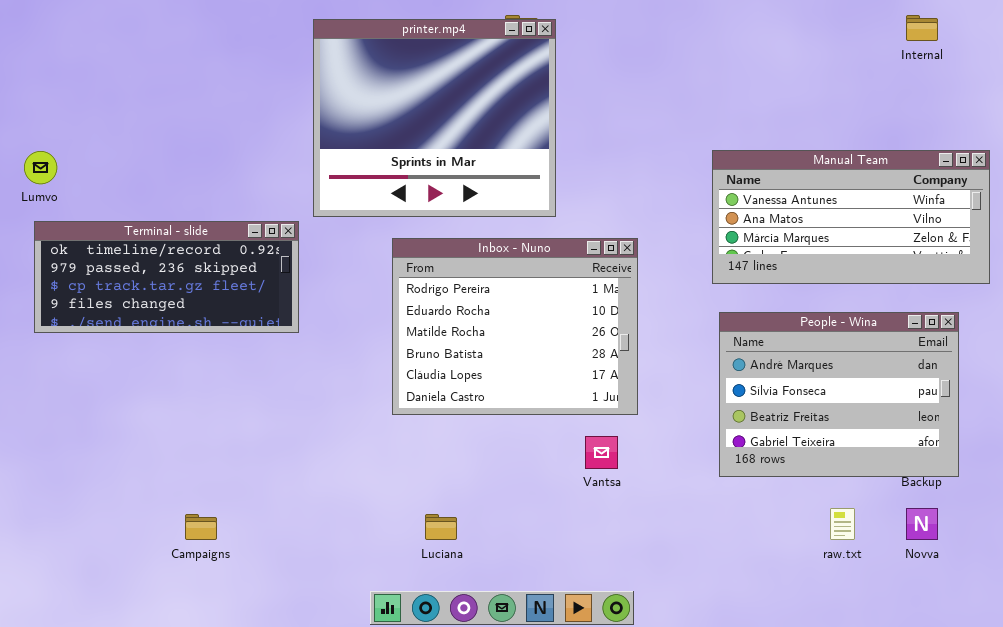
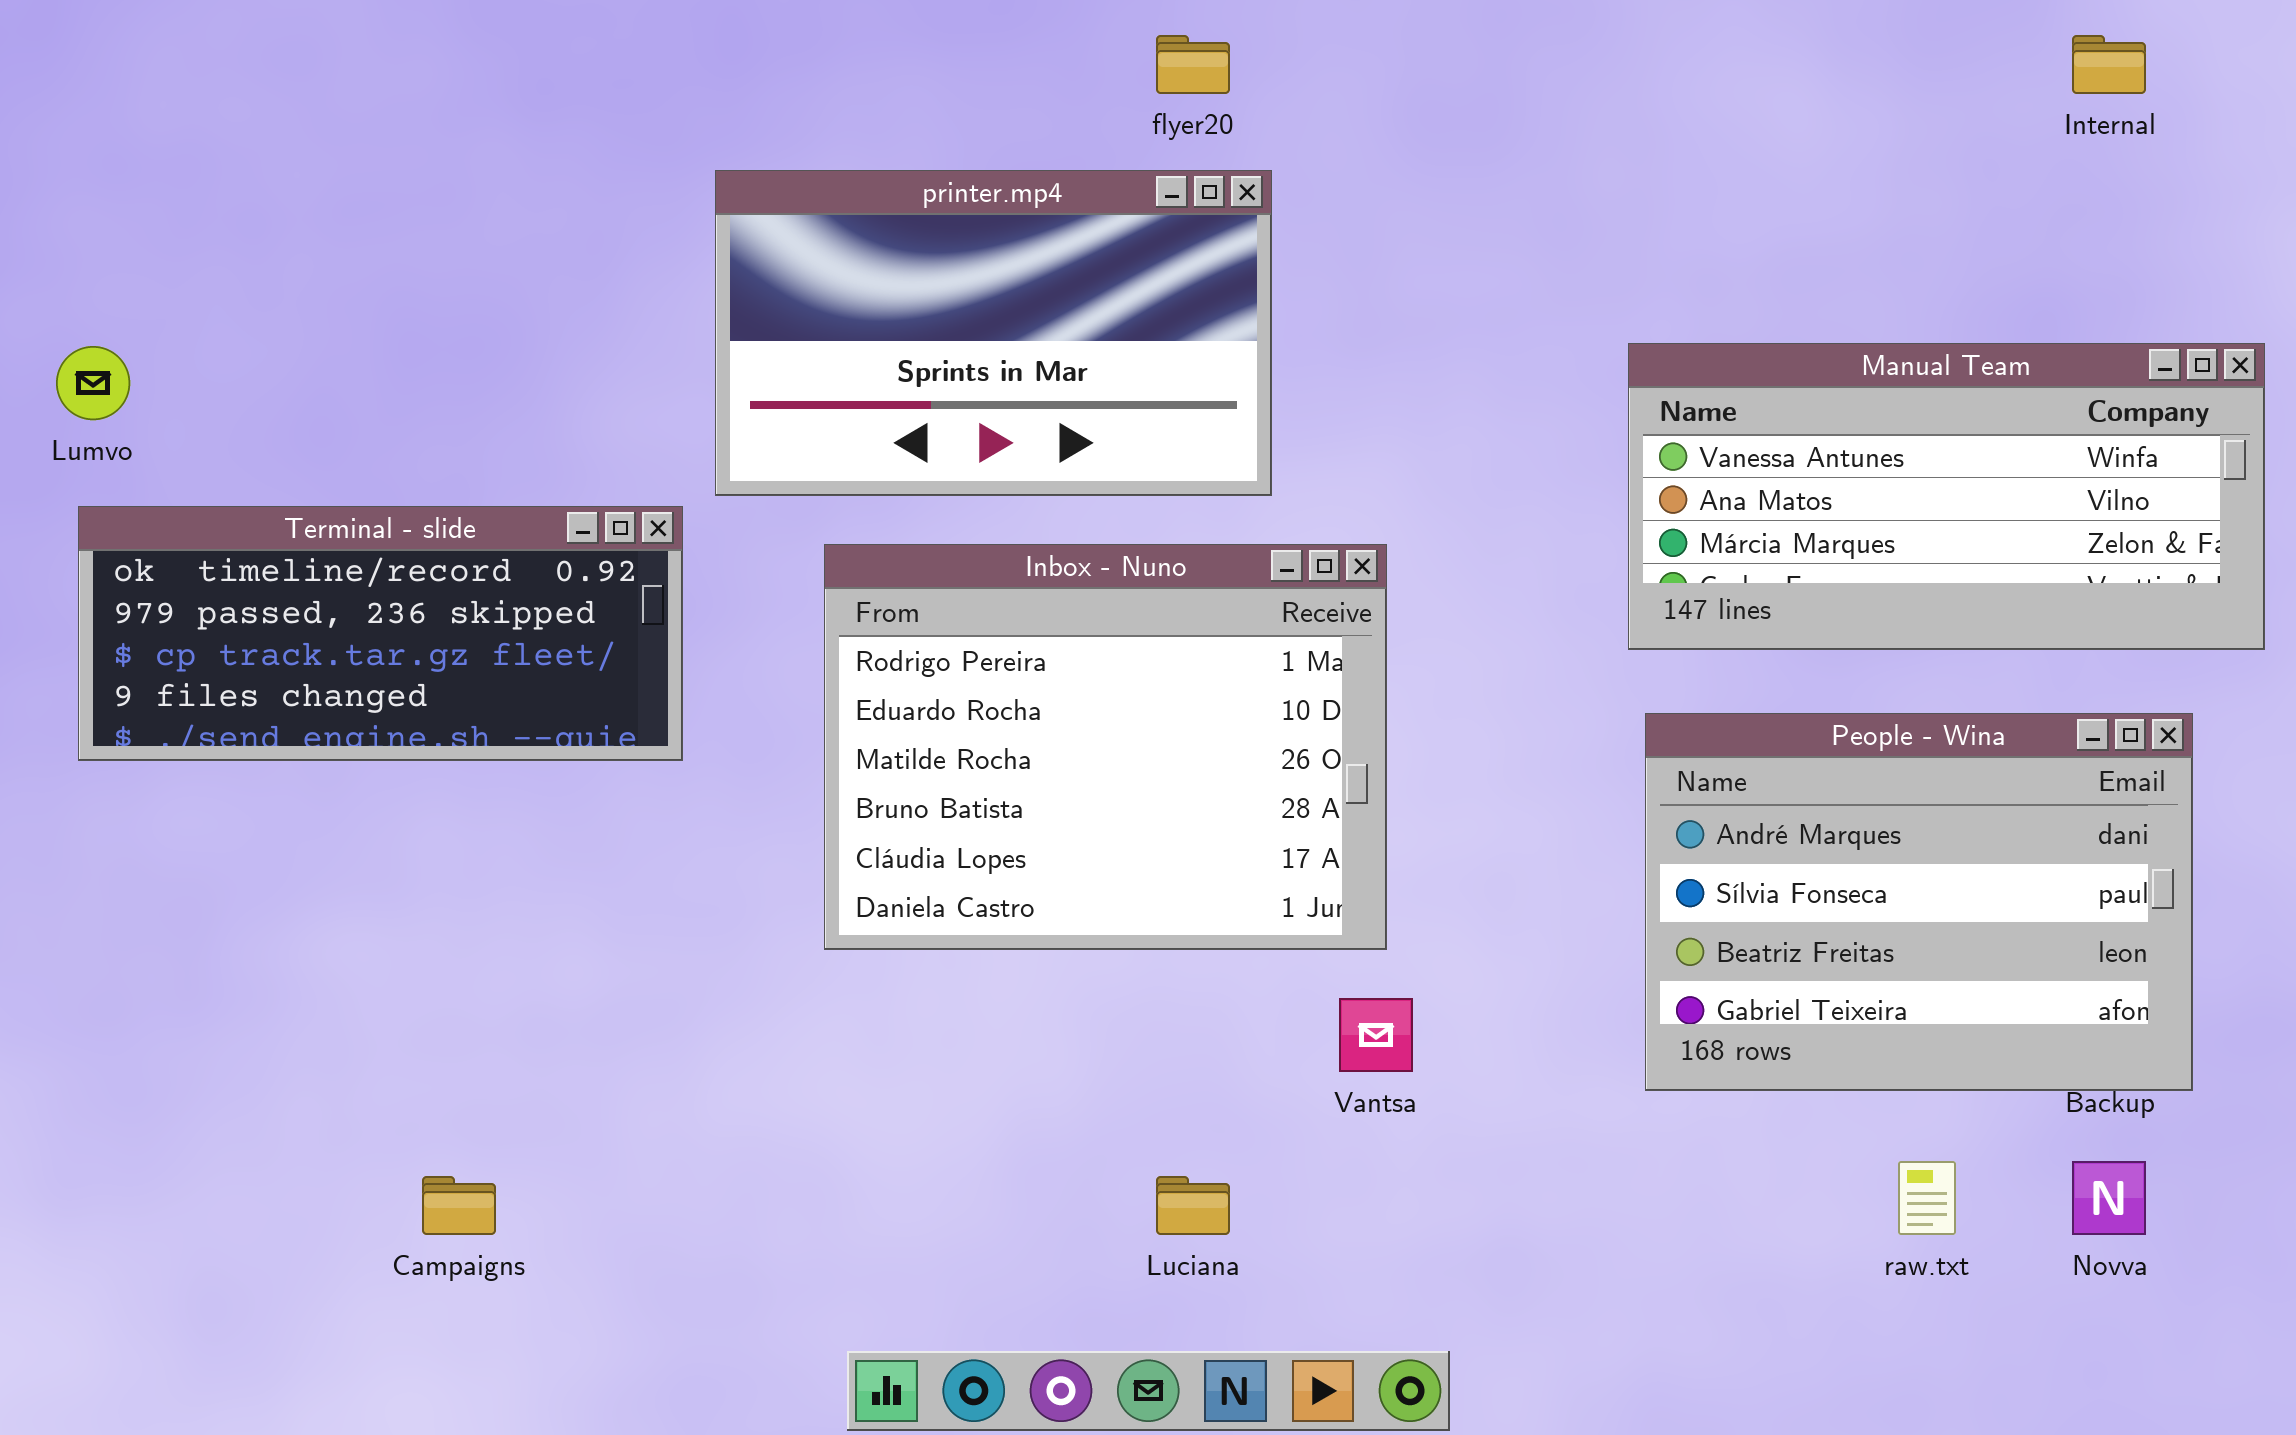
printer.mp4: [313,19,556,217] -> [715,170,1272,496], resized
Inbox - Nuno: [392,238,638,415] -> [824,544,1387,950], moved
Luciana: [425,514,457,540] -> [1156,1176,1230,1235], moved

